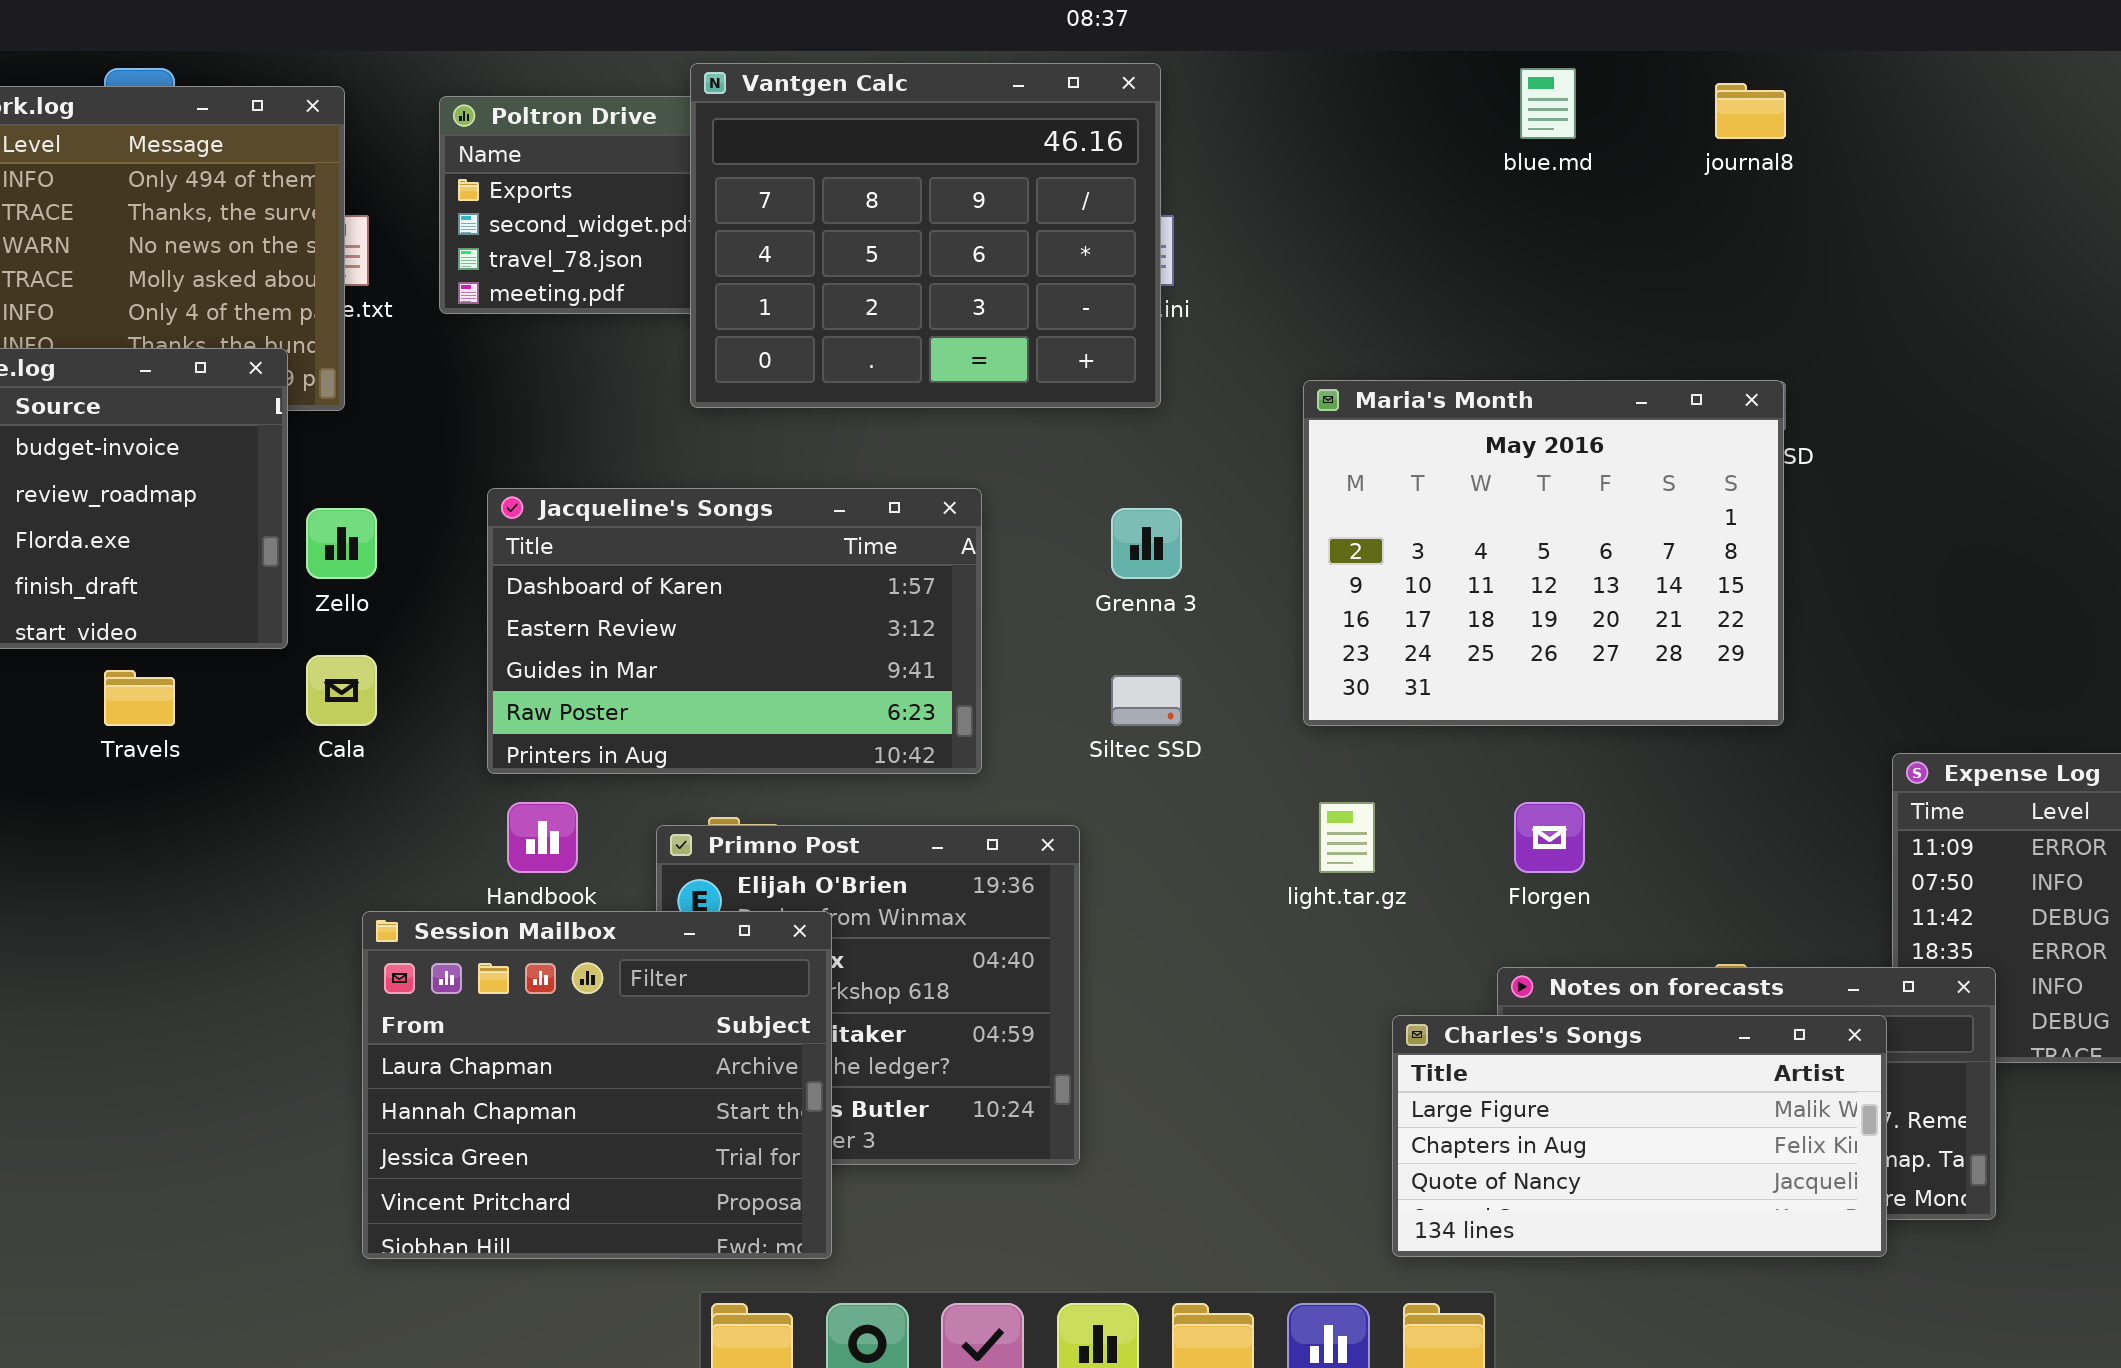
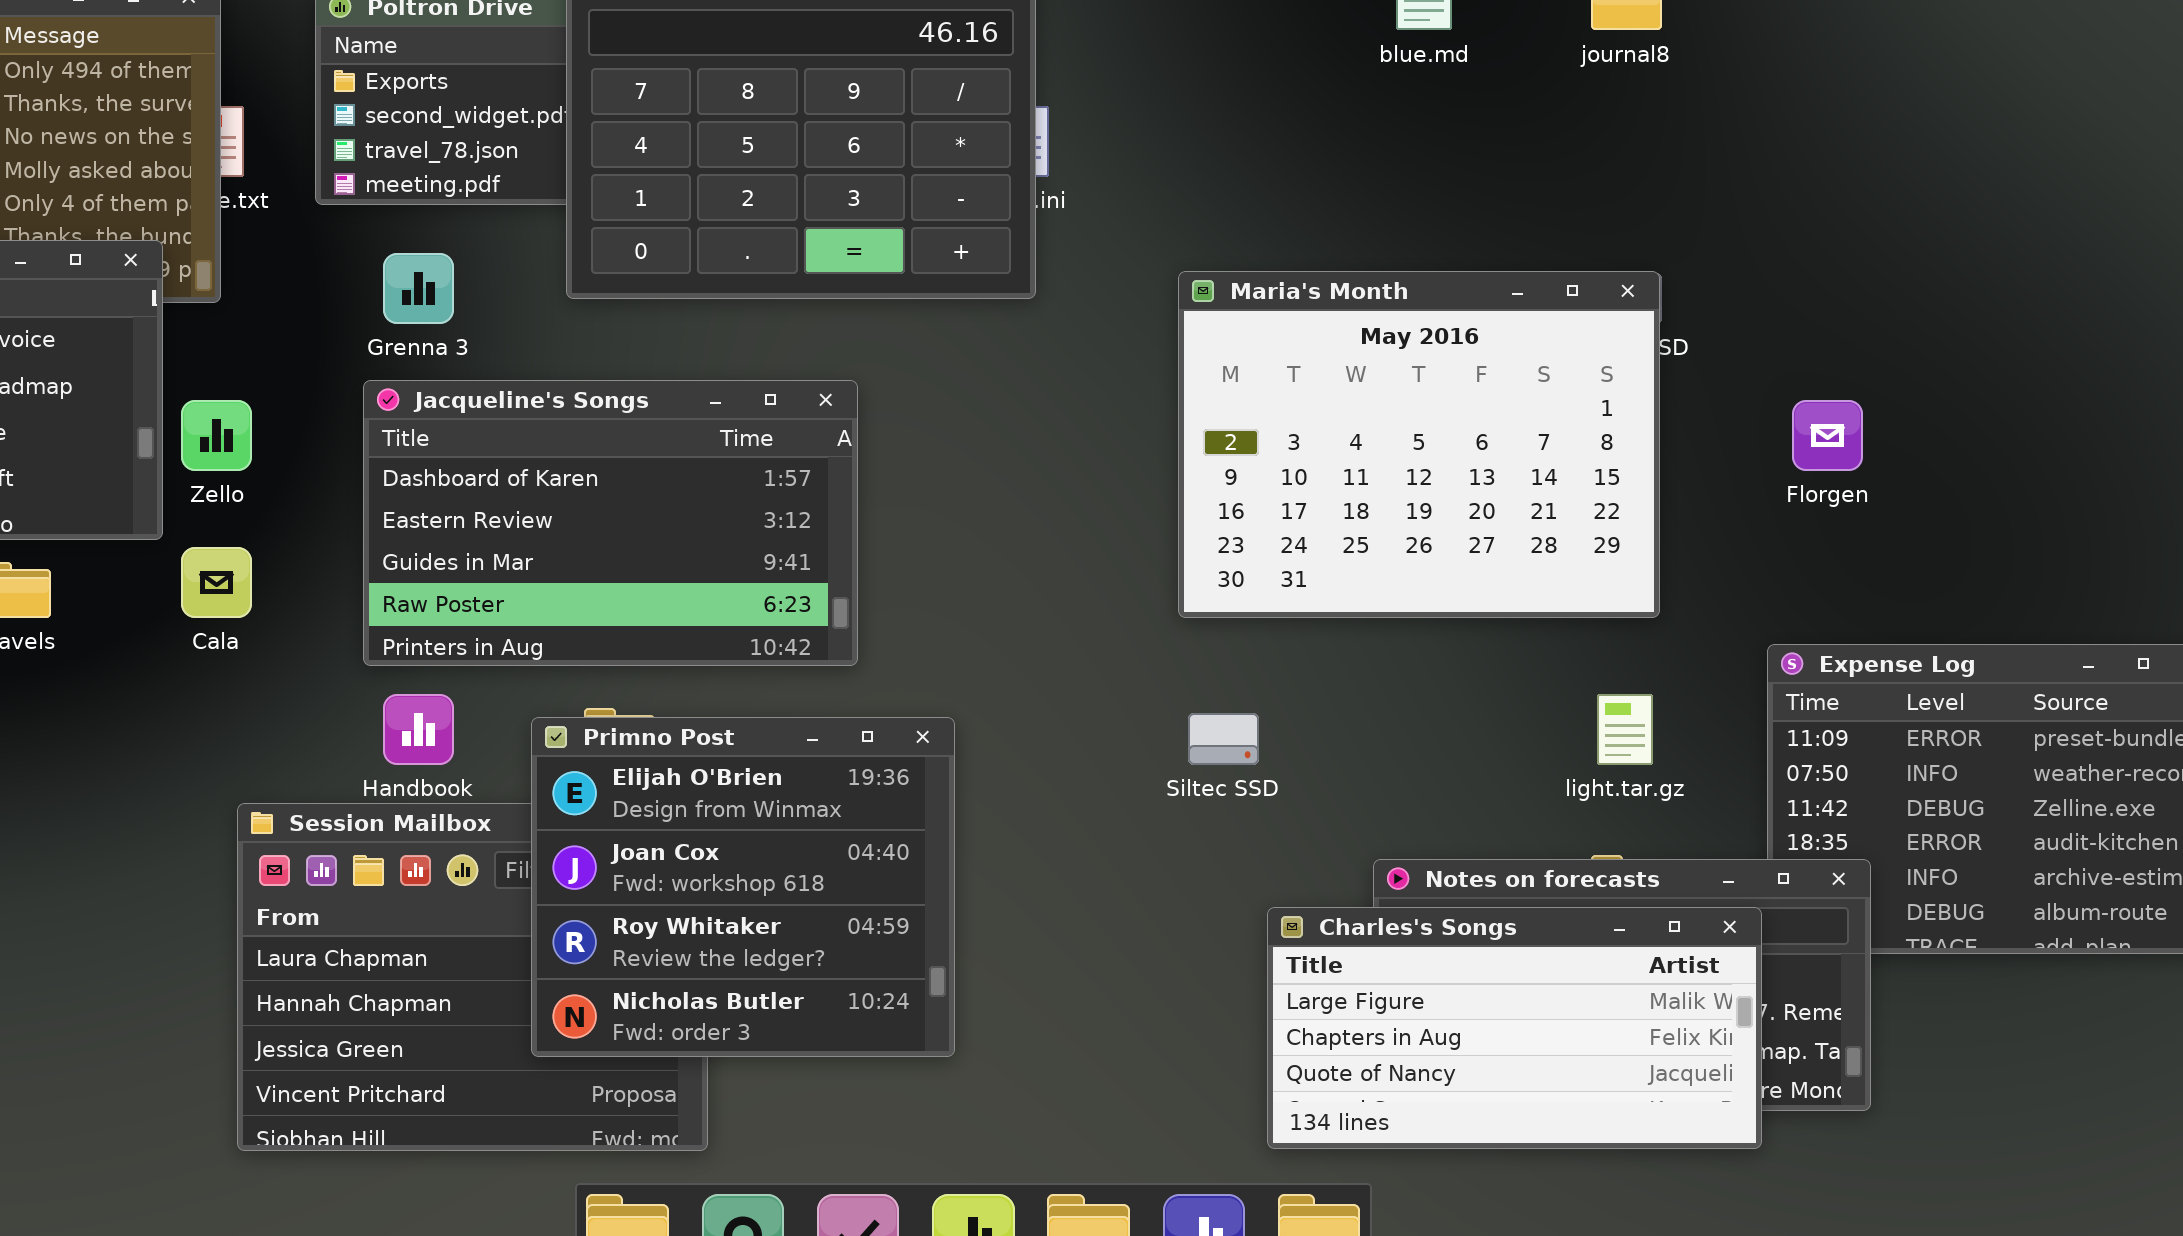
Grenna 3: [1111,508,1182,579] -> [383,253,454,324], moved
Siltec SSD: [1111,675,1182,726] -> [1188,713,1259,765], moved
light.tar.gz: [1319,802,1375,873] -> [1597,694,1653,765], moved
Florgen: [1514,802,1585,873] -> [1792,400,1863,471], moved
Primno Post: [656,825,1080,1165] -> [531,717,955,1057], raised

